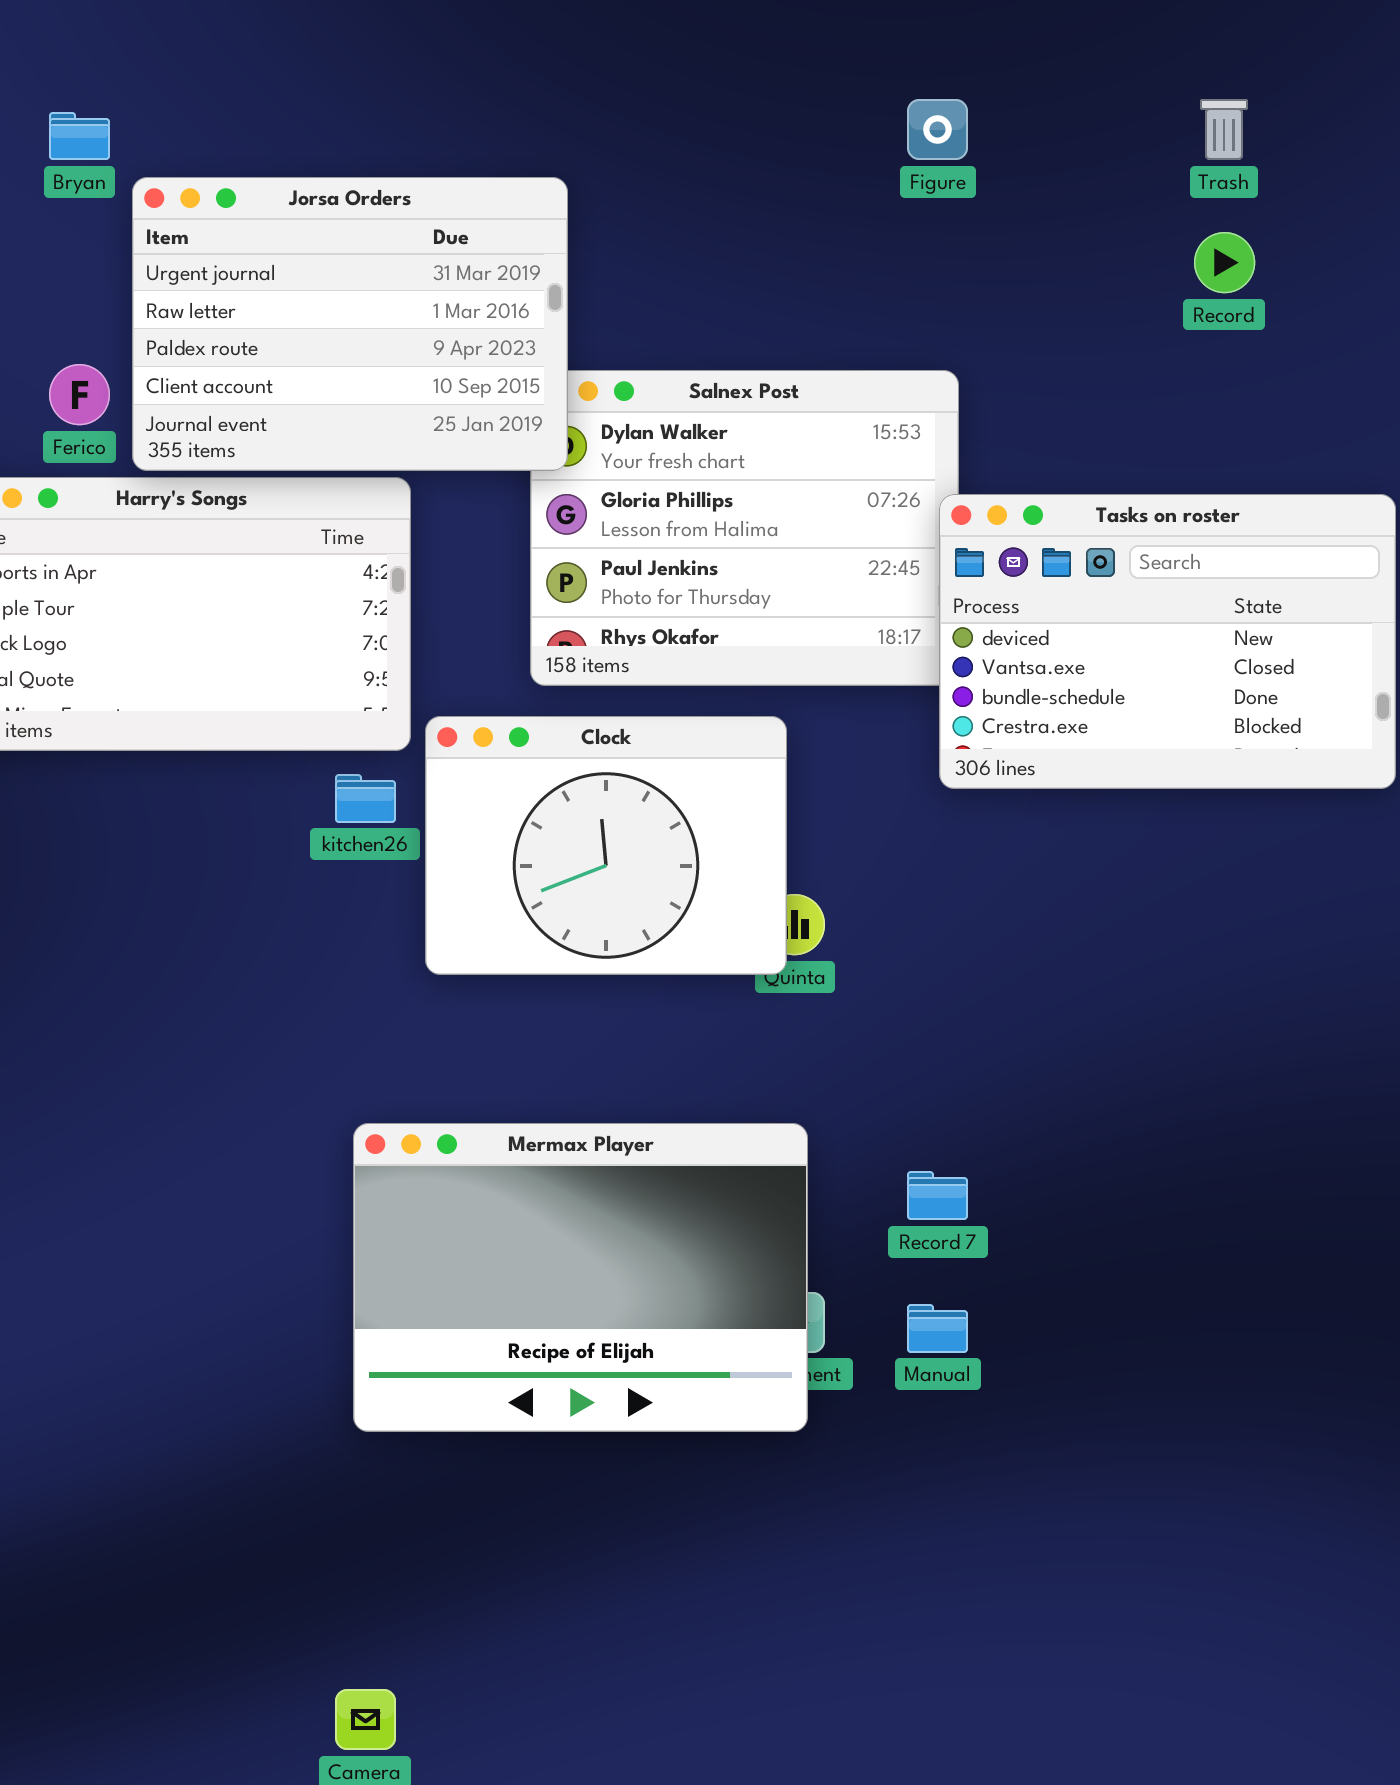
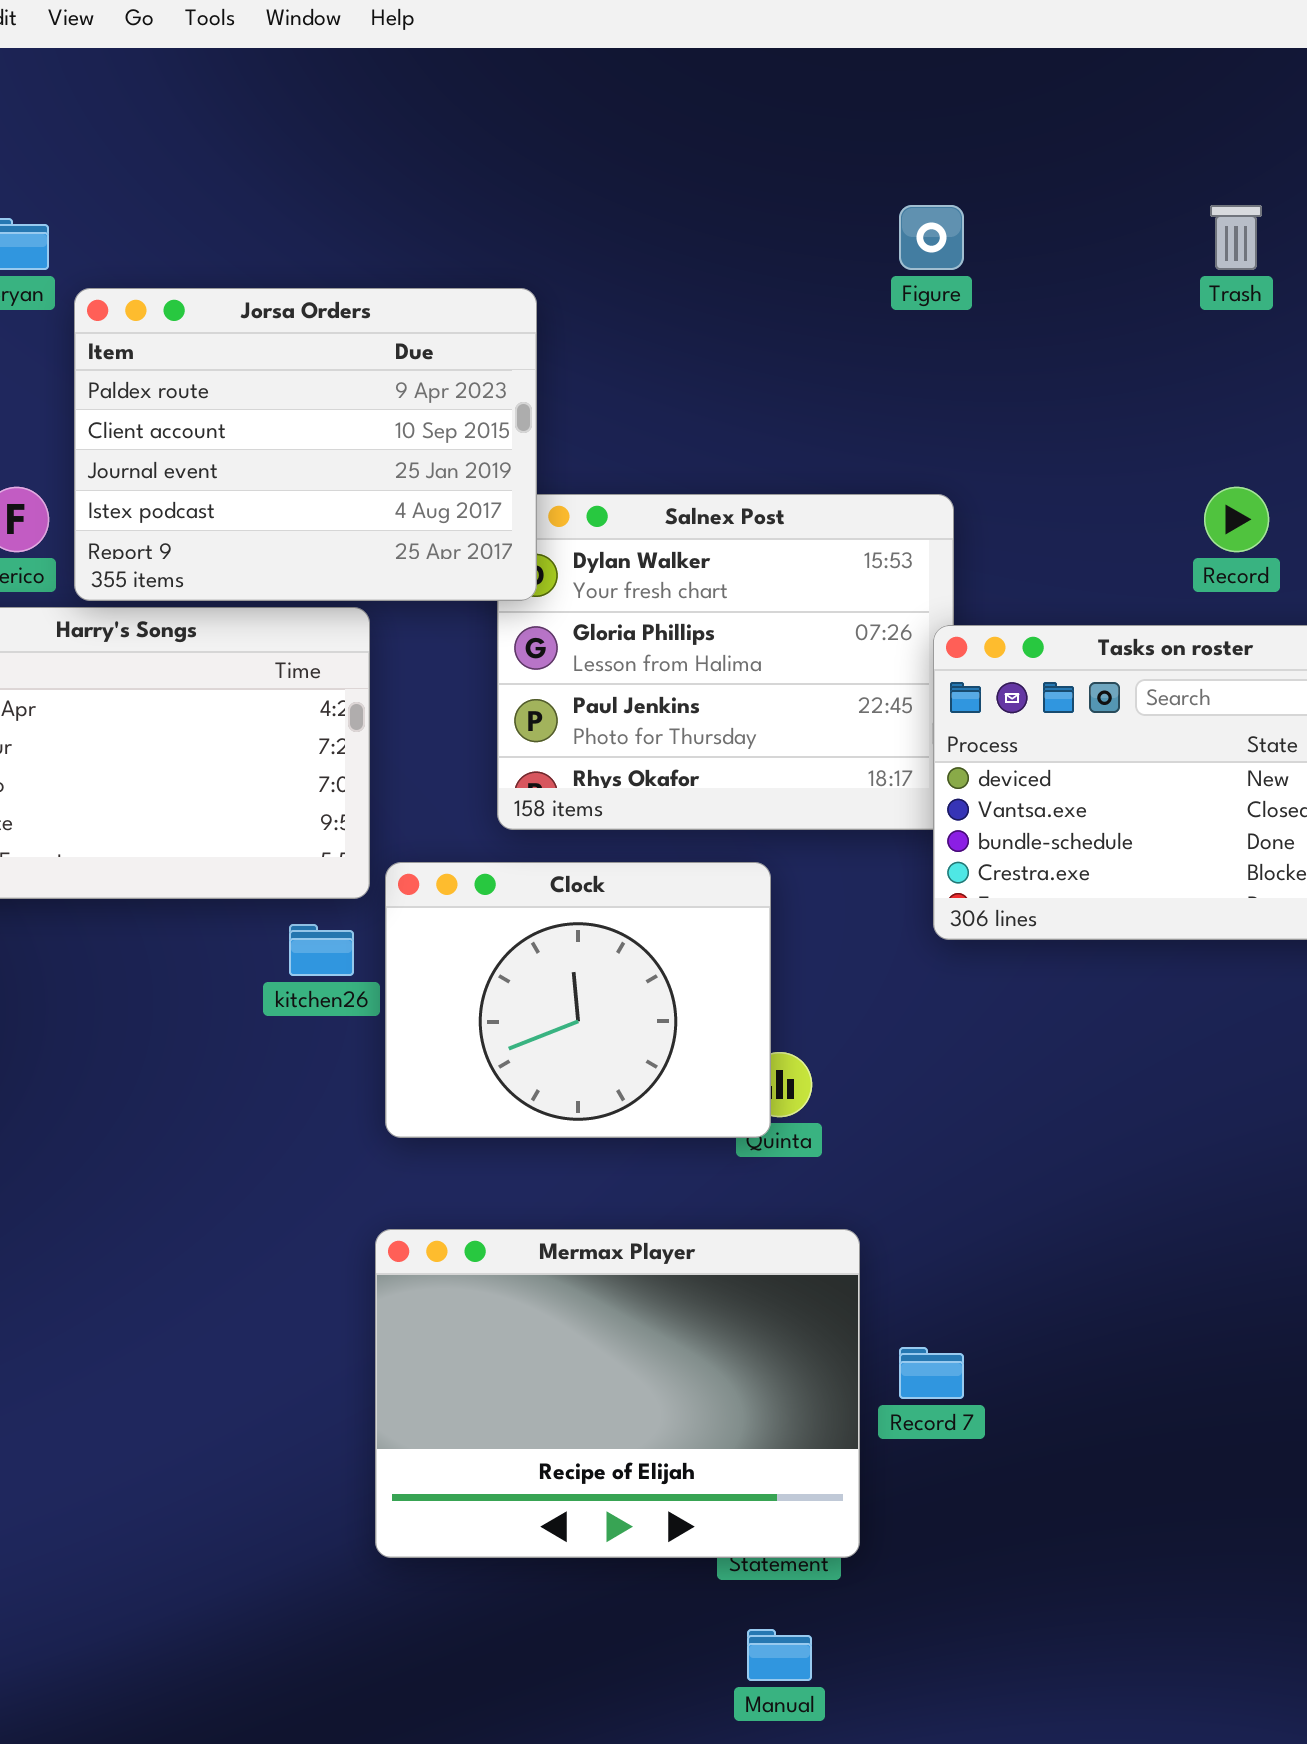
Jorsa Orders: [132,177,568,471] -> [74,288,537,601], scrolled down 2 rows
Record: [1194,232,1255,293] -> [1204,487,1269,552], moved
Mermax Player: [353,1123,808,1432] -> [375,1229,860,1558], moved
Manual: [907,1304,968,1353] -> [747,1629,812,1681], moved

